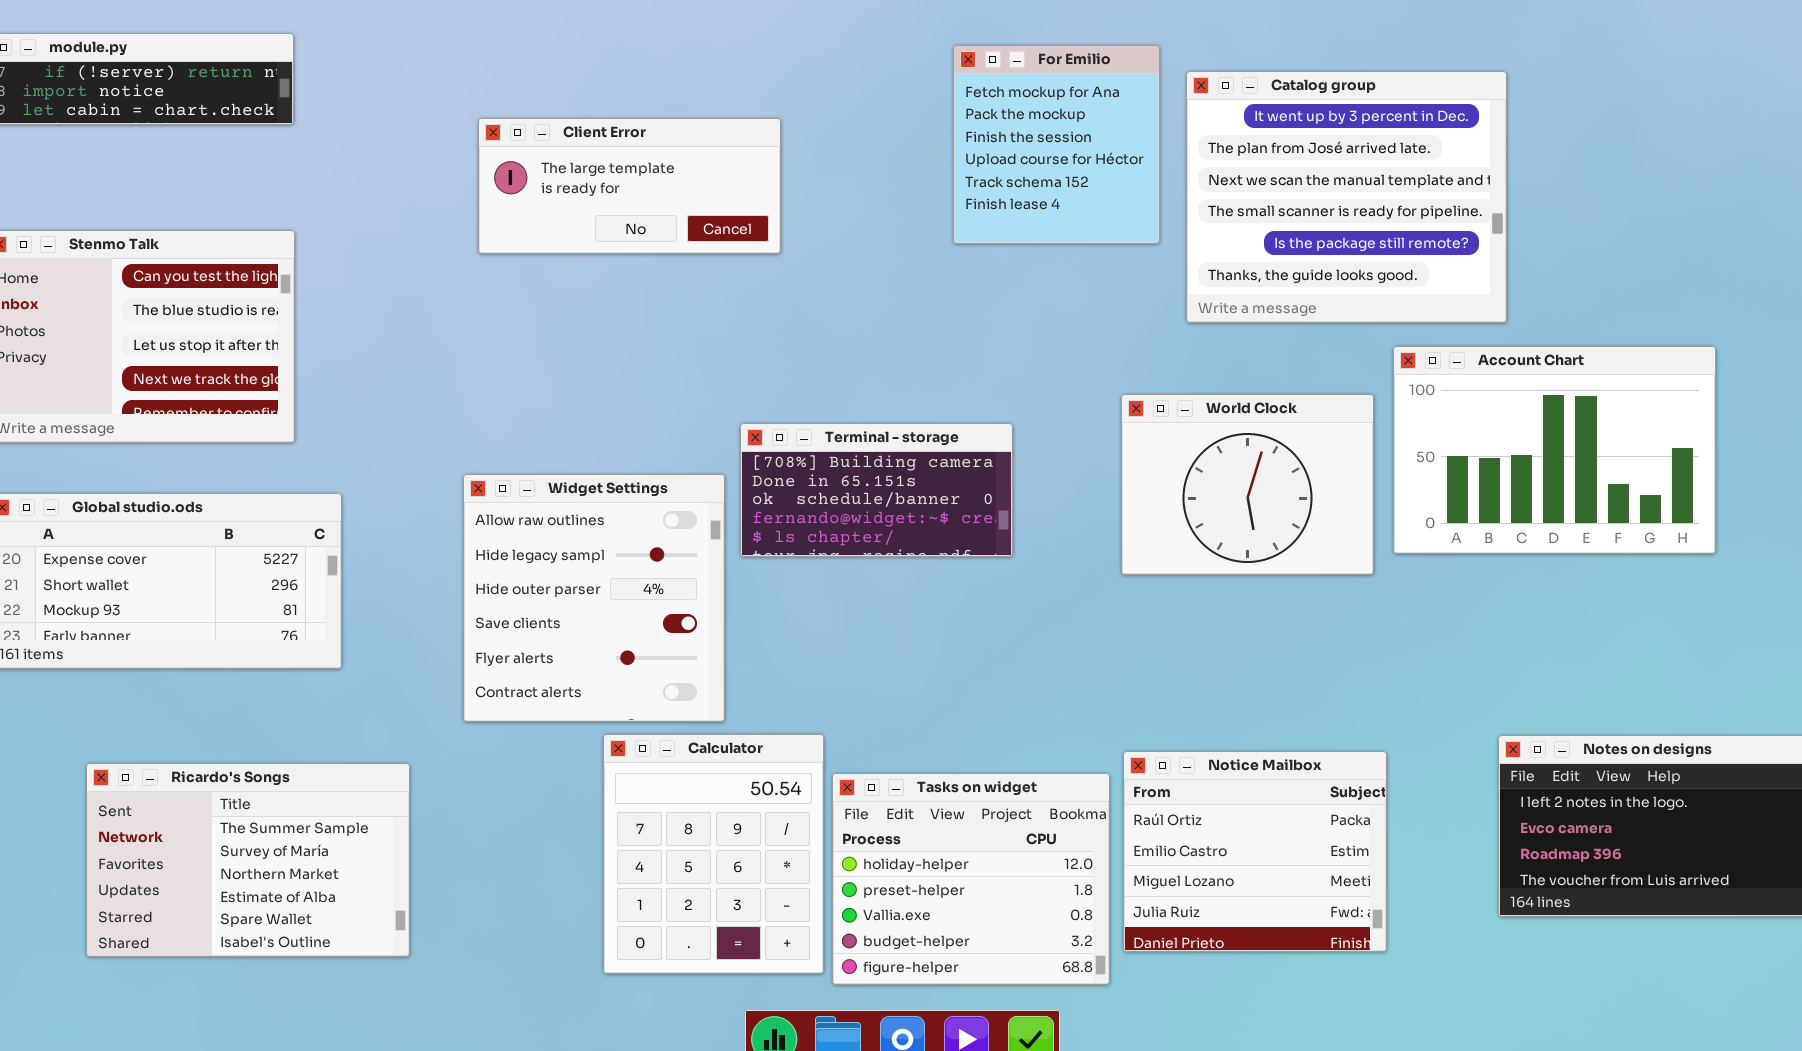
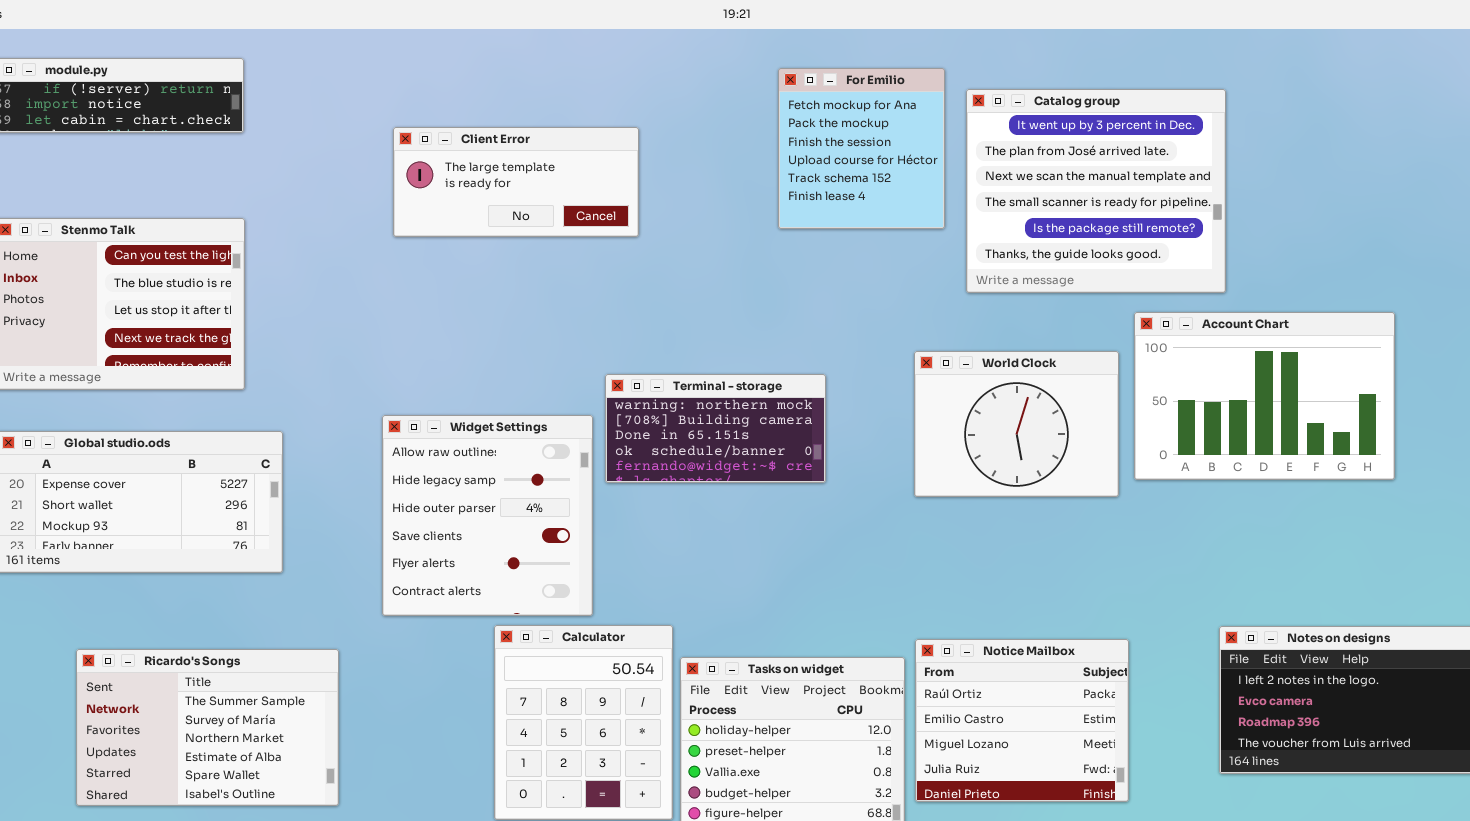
Terminal - storage: [740,423,1013,557] -> [605,374,826,483], scrolled up 1 row

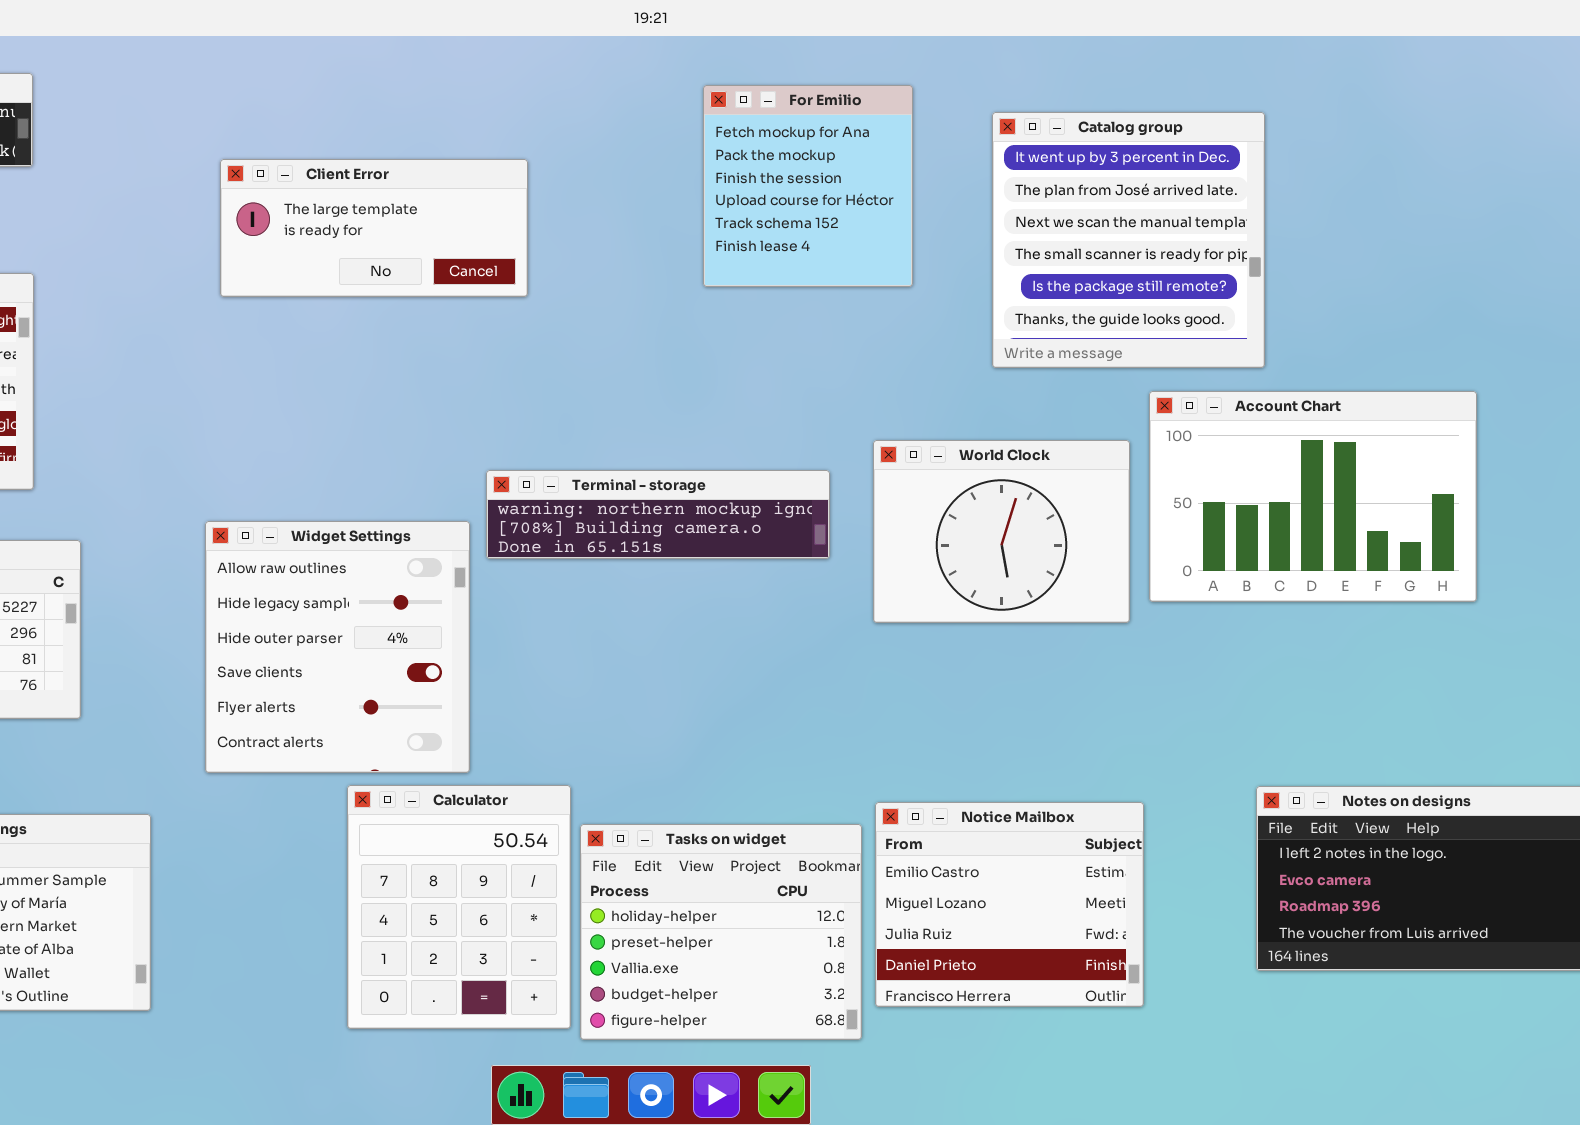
Catalog group: [966,89,1226,293] -> [992,112,1265,368], resized
Terminal - storage: [605,374,826,483] -> [486,470,830,559], resized
Notice Mailbox: [915,639,1129,802] -> [875,802,1144,1007], scrolled down 1 row

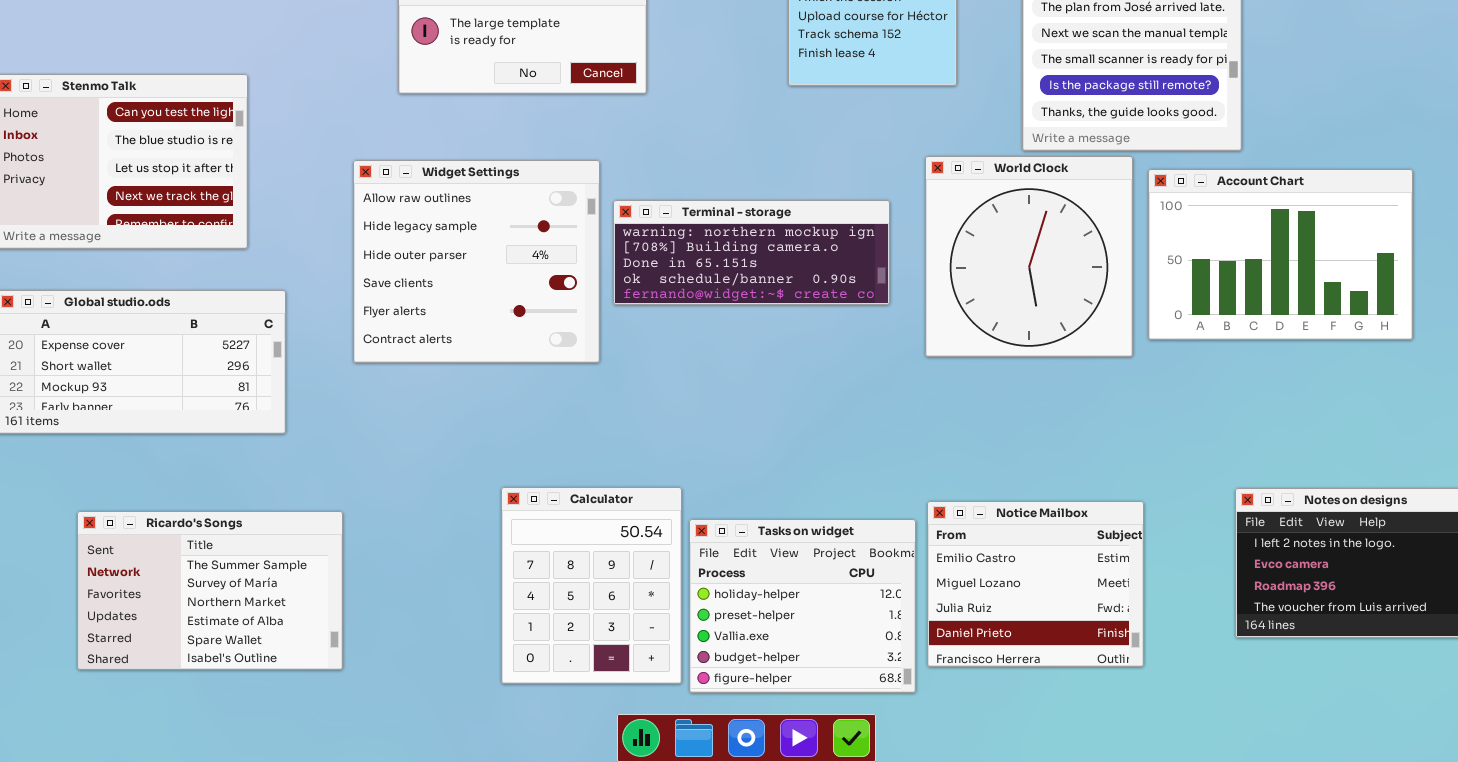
World Clock: [873,440,1130,623] -> [925,156,1133,357], resized
Terminal - storage: [486,470,830,559] -> [613,200,890,305], resized
Widget Settings: [205,521,470,773] -> [353,160,600,363], moved, resized

